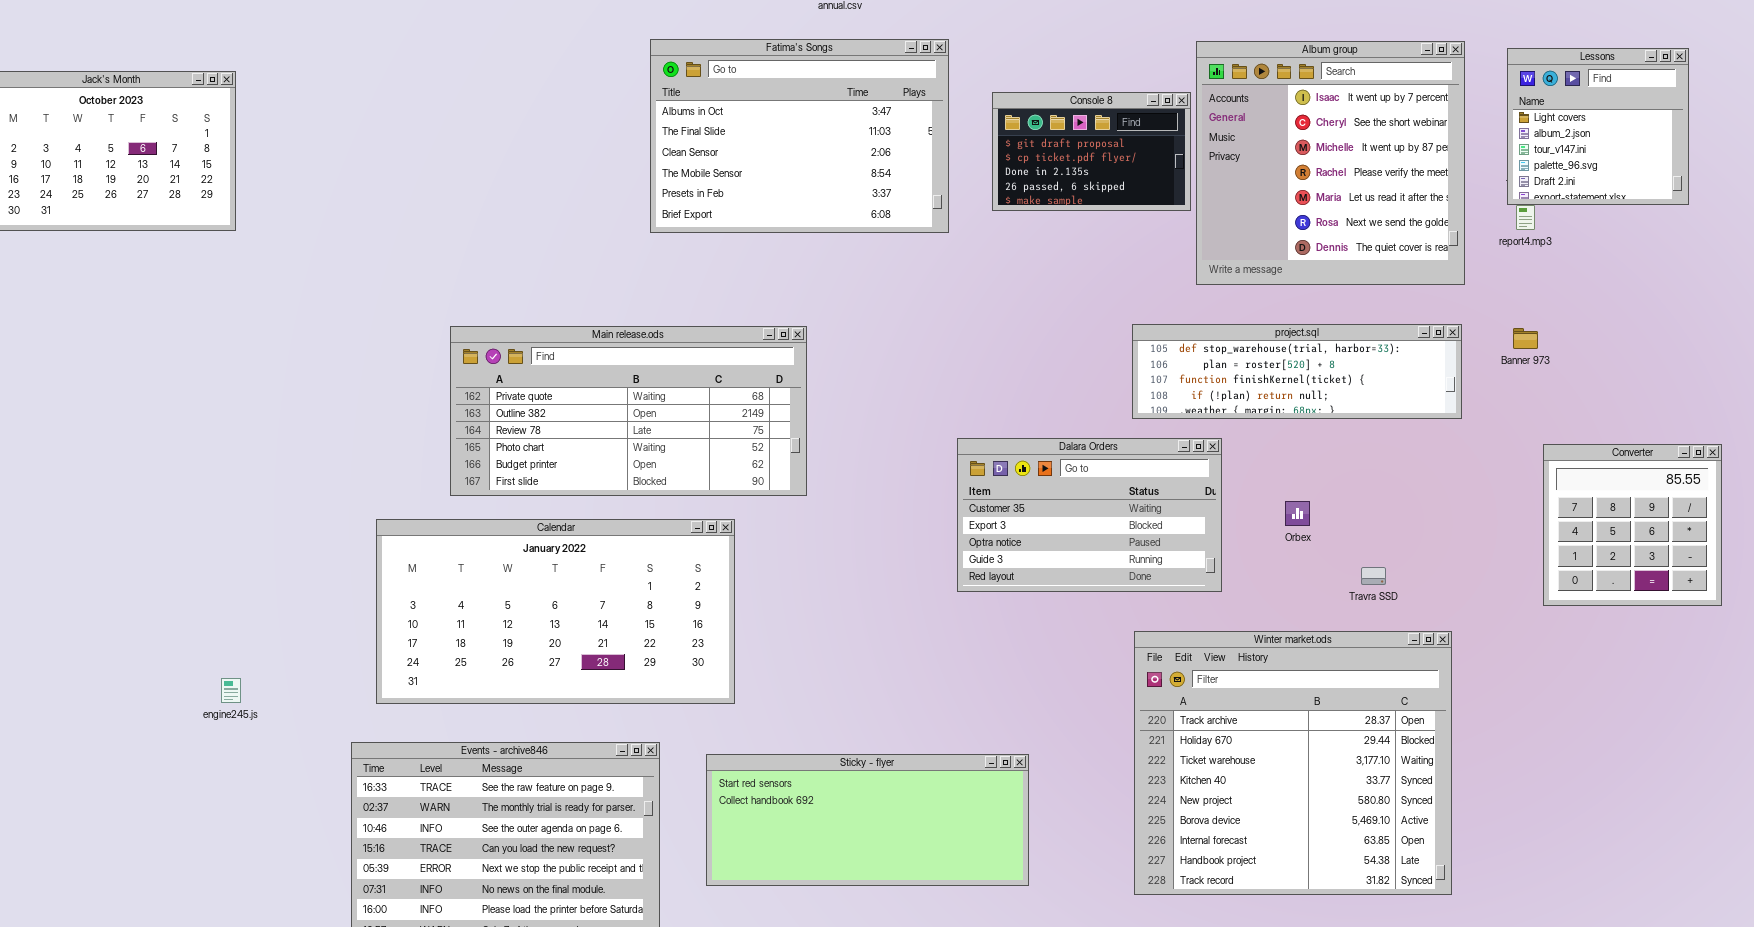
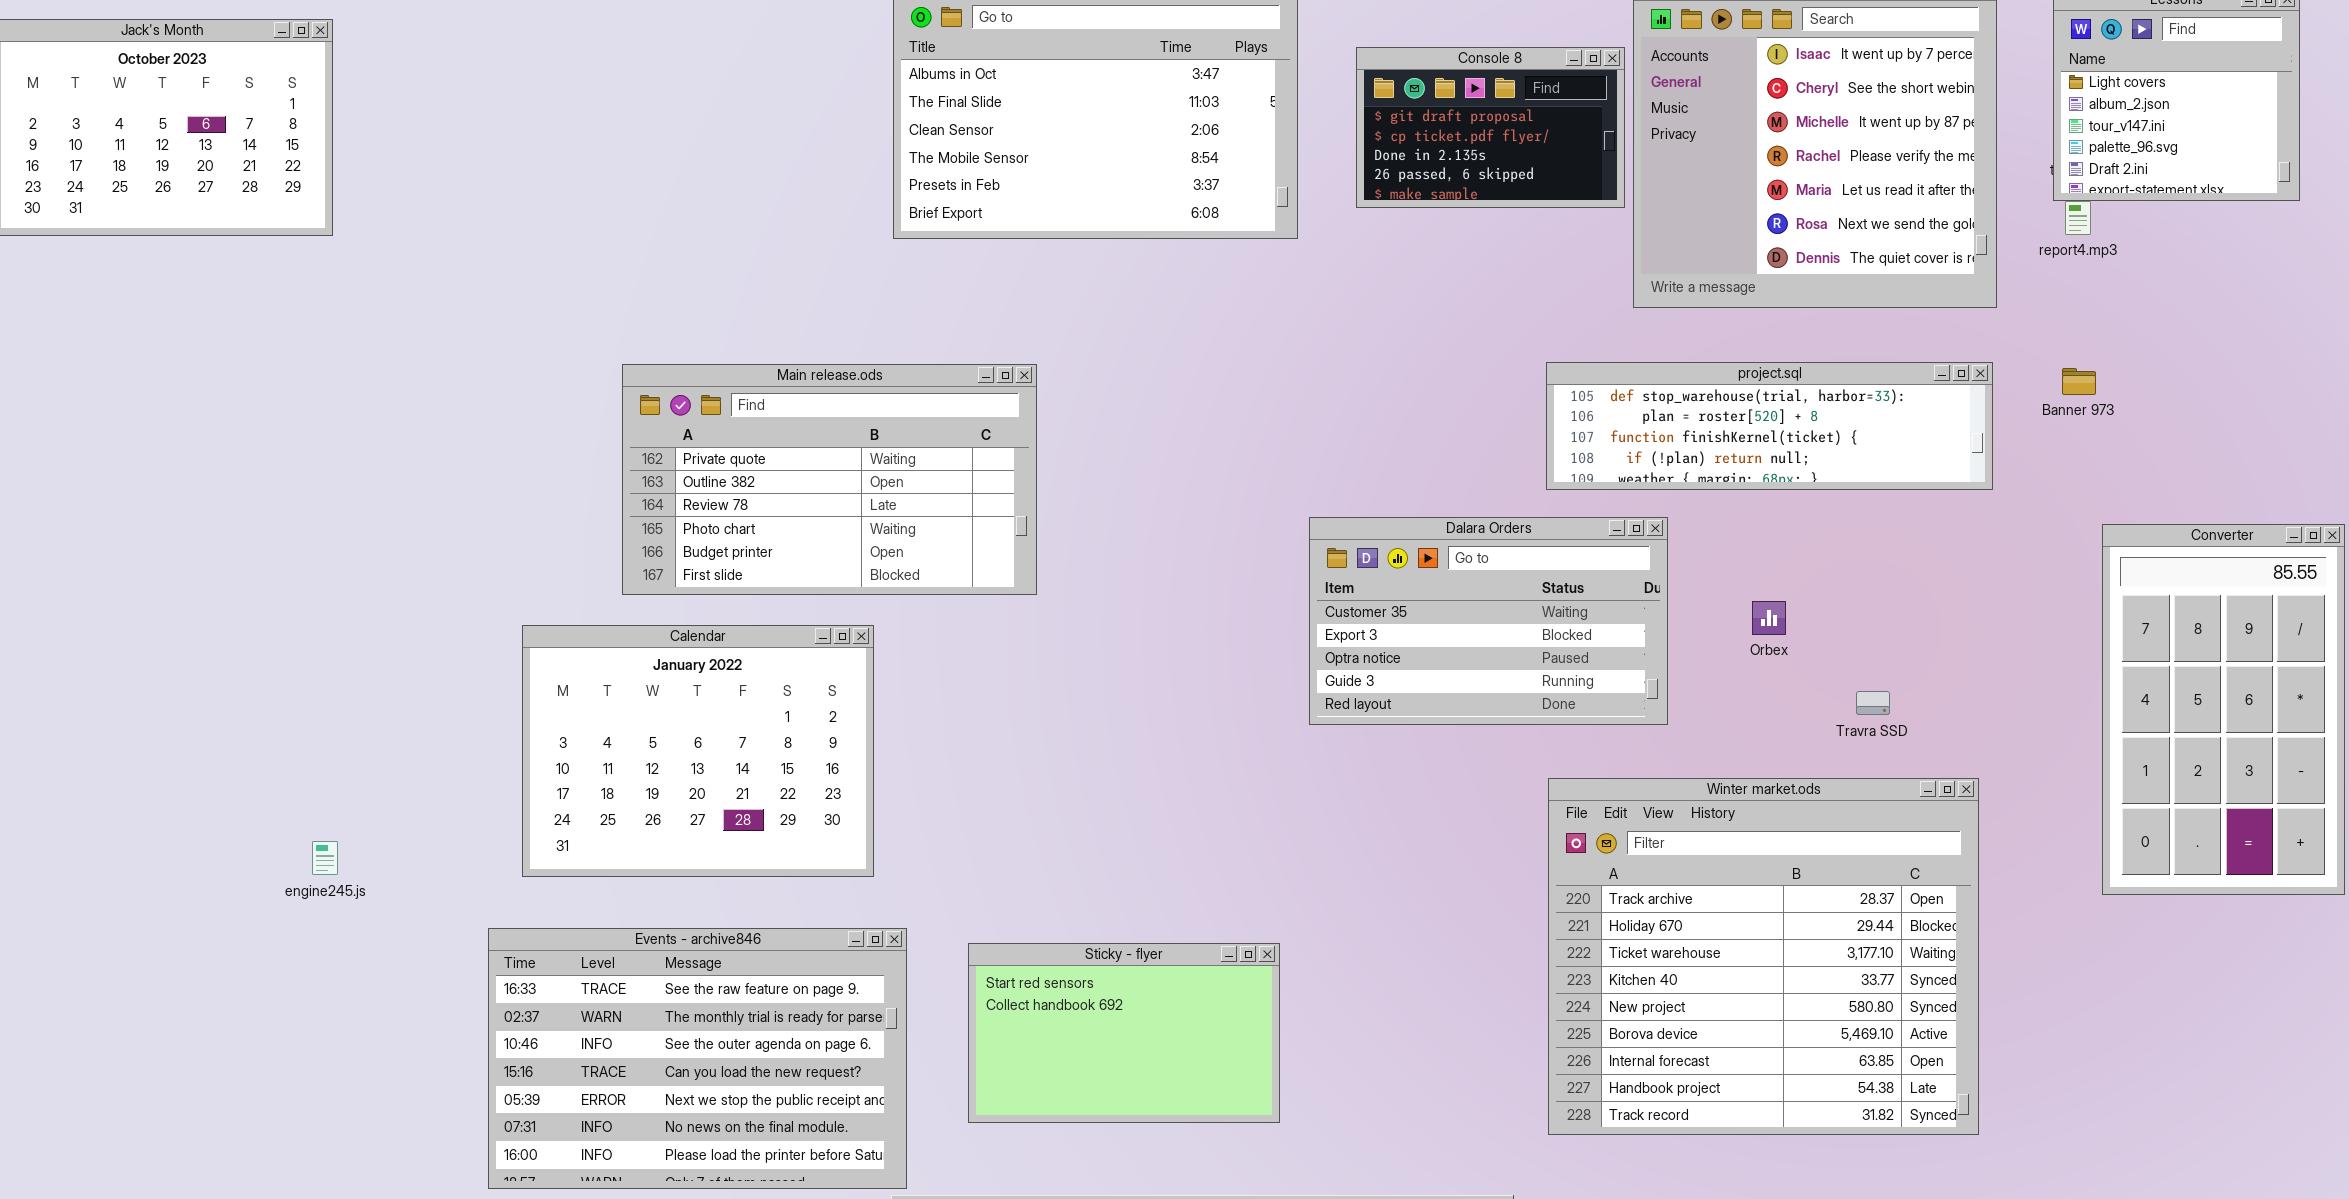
Main release.ods: [450,326,807,496] -> [622,364,1037,595], resized
Converter: [1543,444,1722,606] -> [2102,524,2345,895], resized
Calendar: [376,519,735,704] -> [522,625,874,877], resized
Sticky - flyer: [706,754,1029,886] -> [968,943,1280,1123], resized

